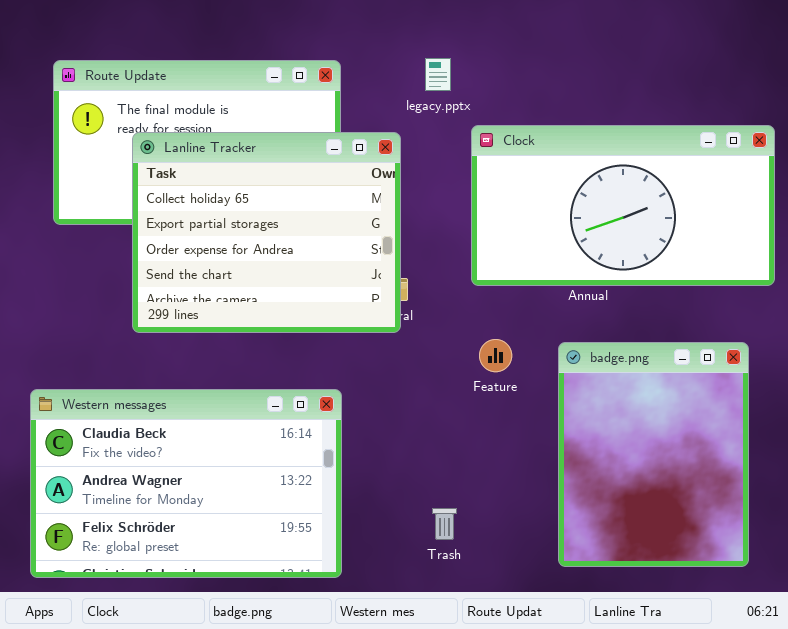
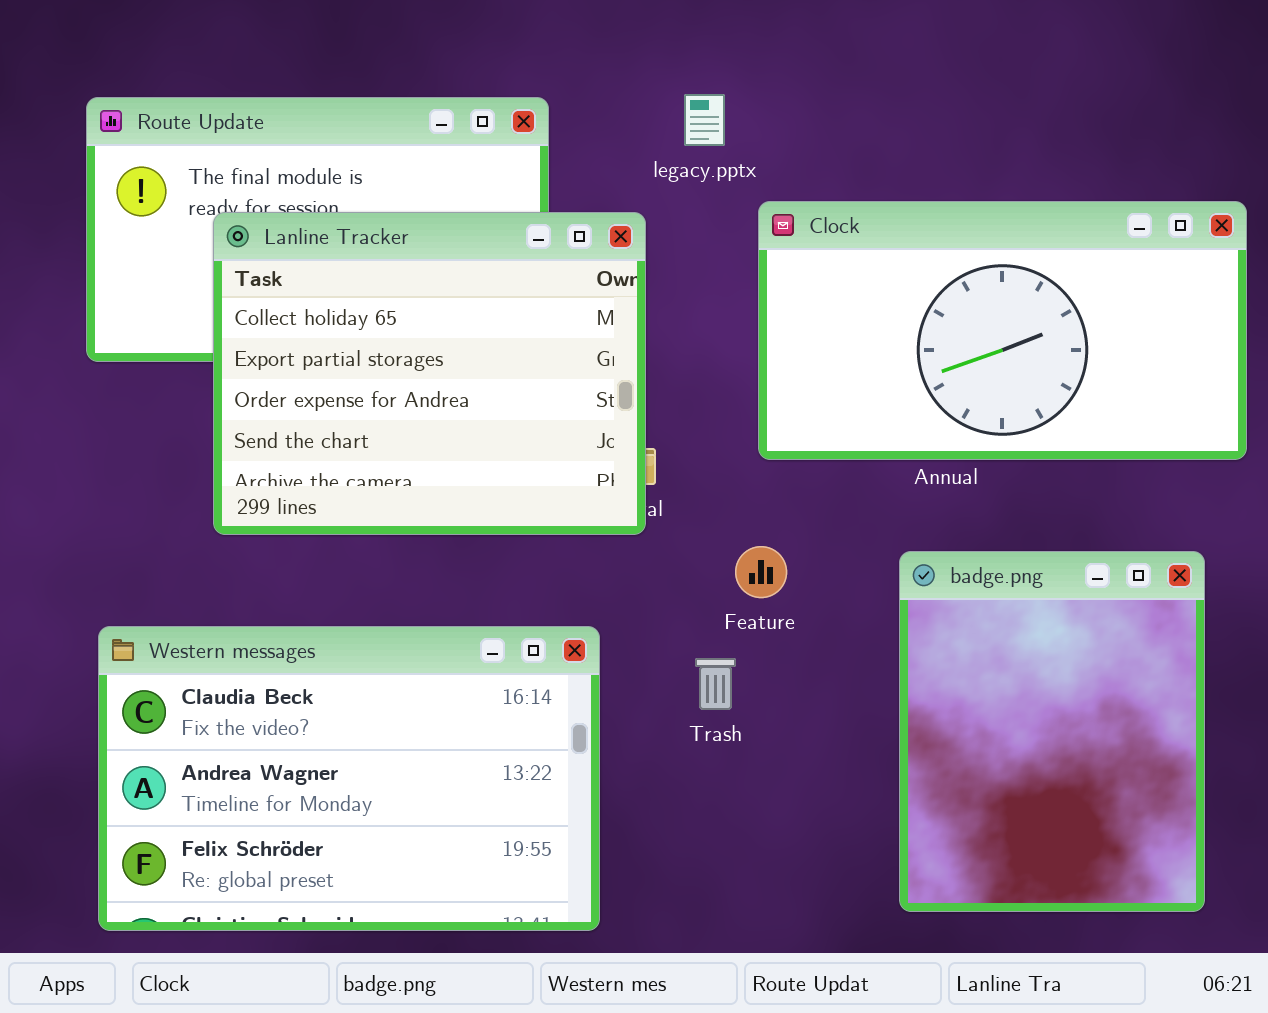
Feature: [479,339,512,372] -> [735,546,787,598], moved
Western messages: [30,389,342,578] -> [98,626,600,931], moved
Trash: [432,508,457,540] -> [695,658,736,710], moved

